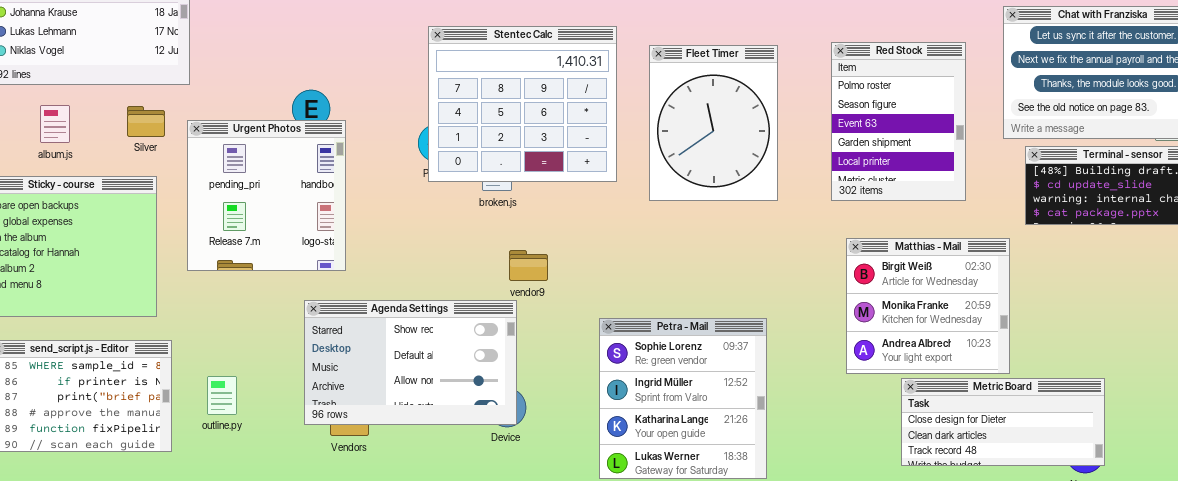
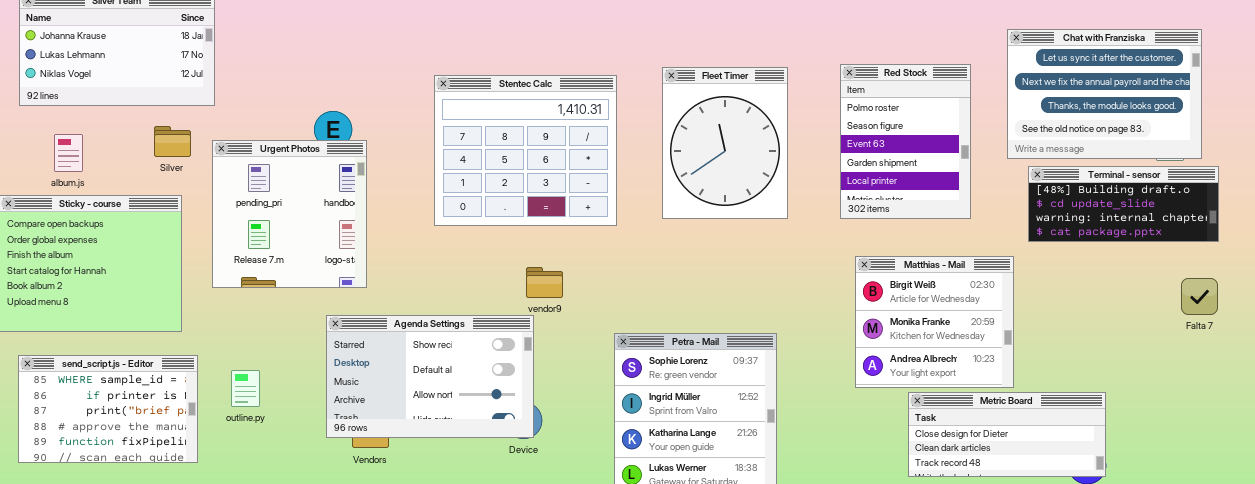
Stentec Calc: [428,26,617,182] -> [434,75,617,226], moved
album.js: [40,105,70,143] -> [54,134,83,172], moved
outline.py: [207,376,237,415] -> [231,370,260,407], moved

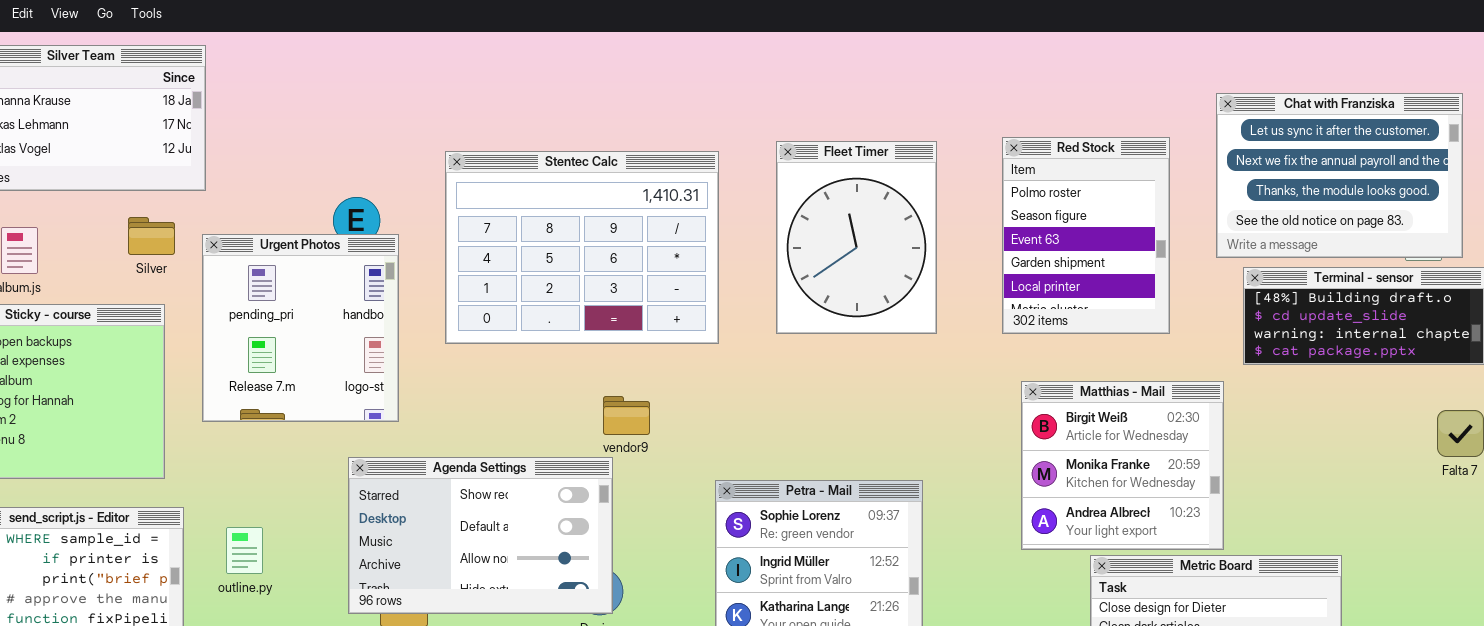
Stentec Calc: [434,75,617,226] -> [445,151,719,344], resized

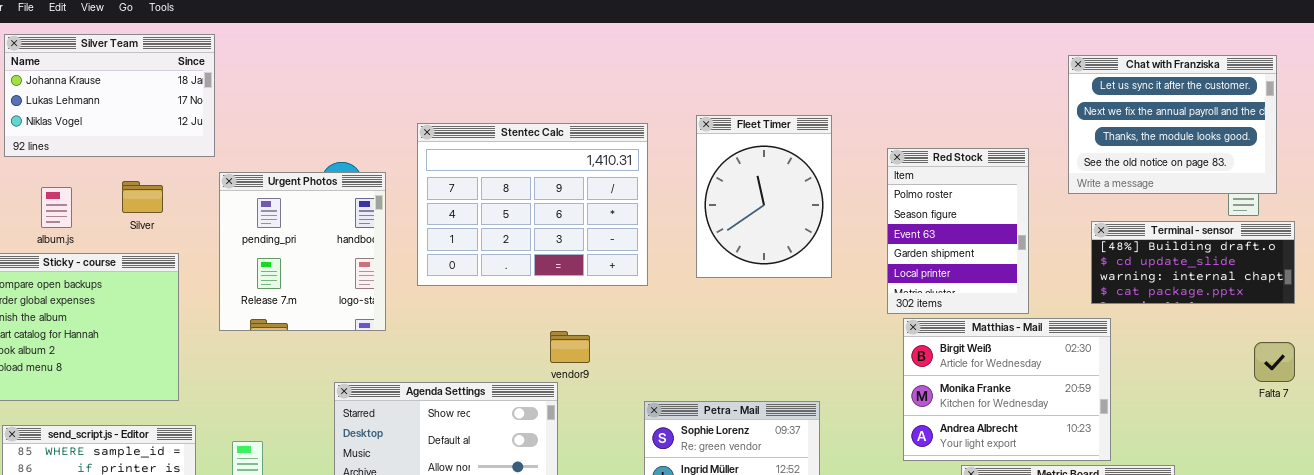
Chat with Franziska: [1216,93,1463,258] -> [1068,55,1277,194], moved
Red Stock: [1002,137,1170,334] -> [887,148,1029,314], moved
Silver: [128,217,175,255] -> [122,181,163,213], moved
Urgent Photos: [202,234,399,422] -> [219,172,386,331], moved
Matthias - Mail: [1021,381,1224,550] -> [903,318,1111,461], resized

